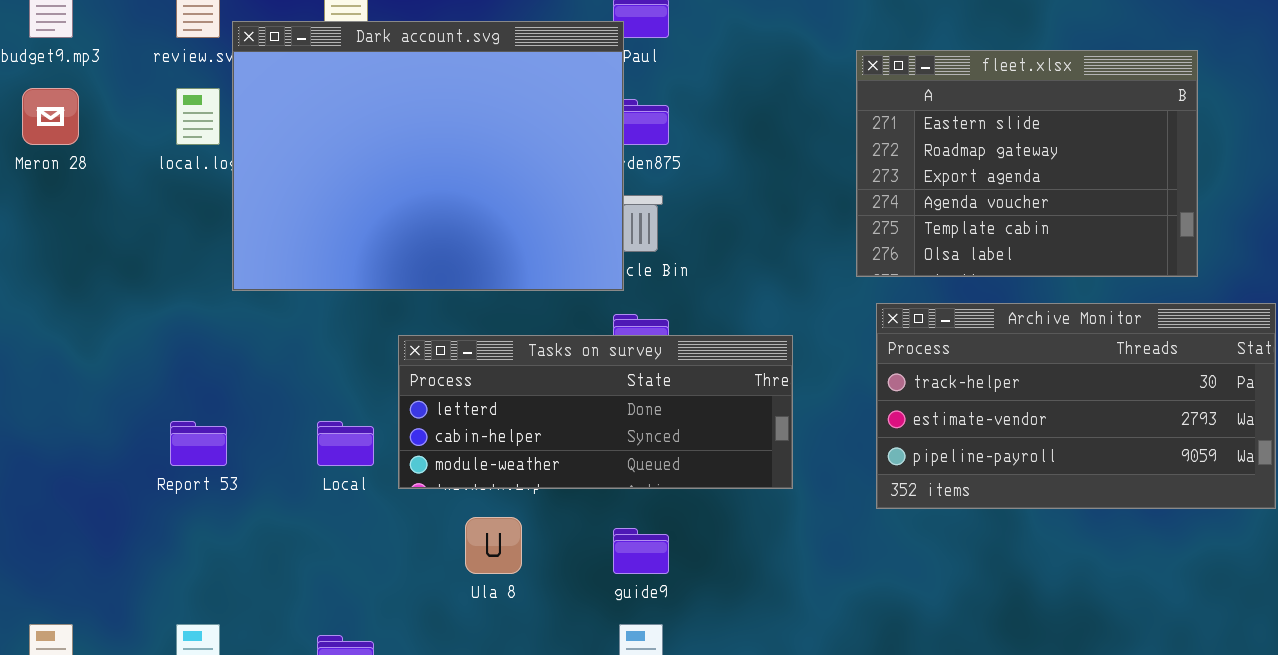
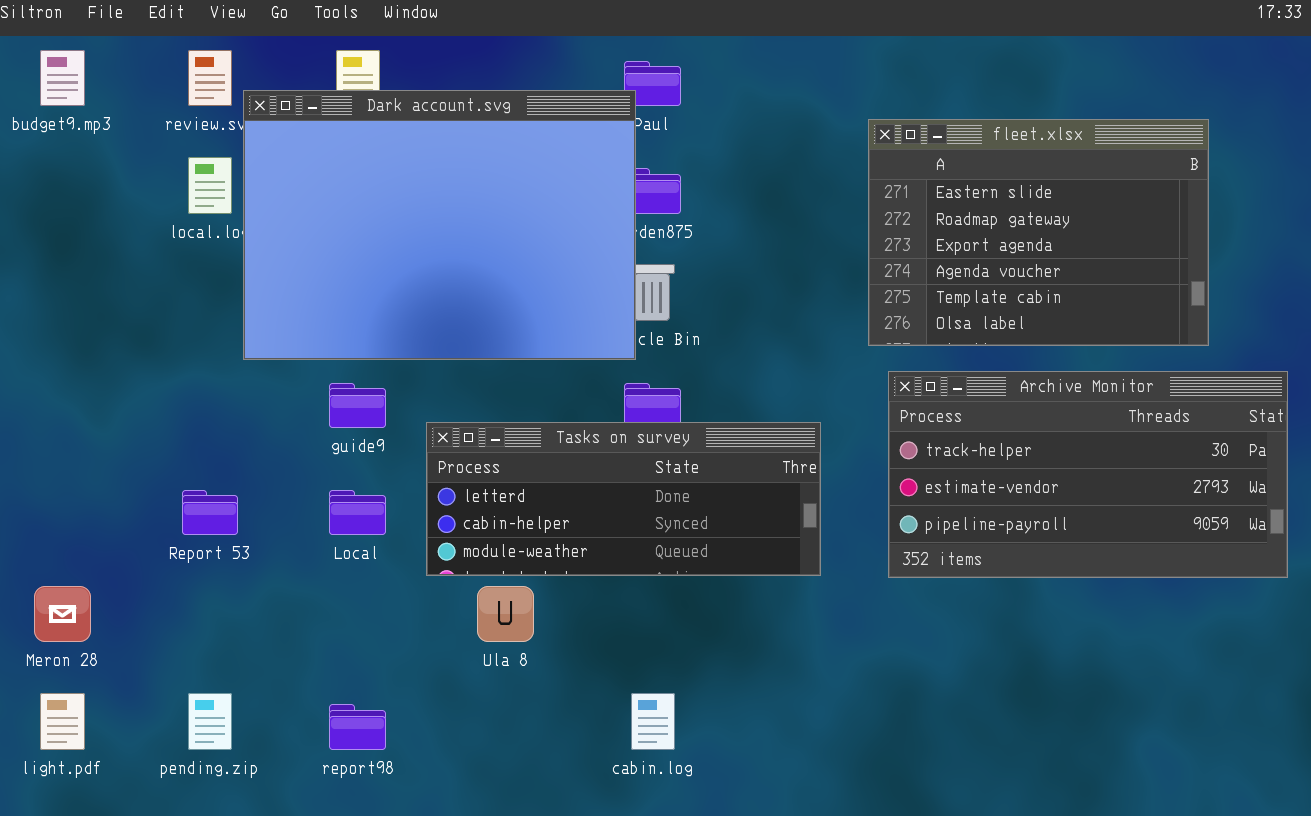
Meron 28: [22,88,79,145] -> [34,586,91,642], moved
Tasks on survey: [398,335,793,489] -> [426,422,821,576], moved
guide9: [613,528,669,574] -> [329,383,386,428], moved

